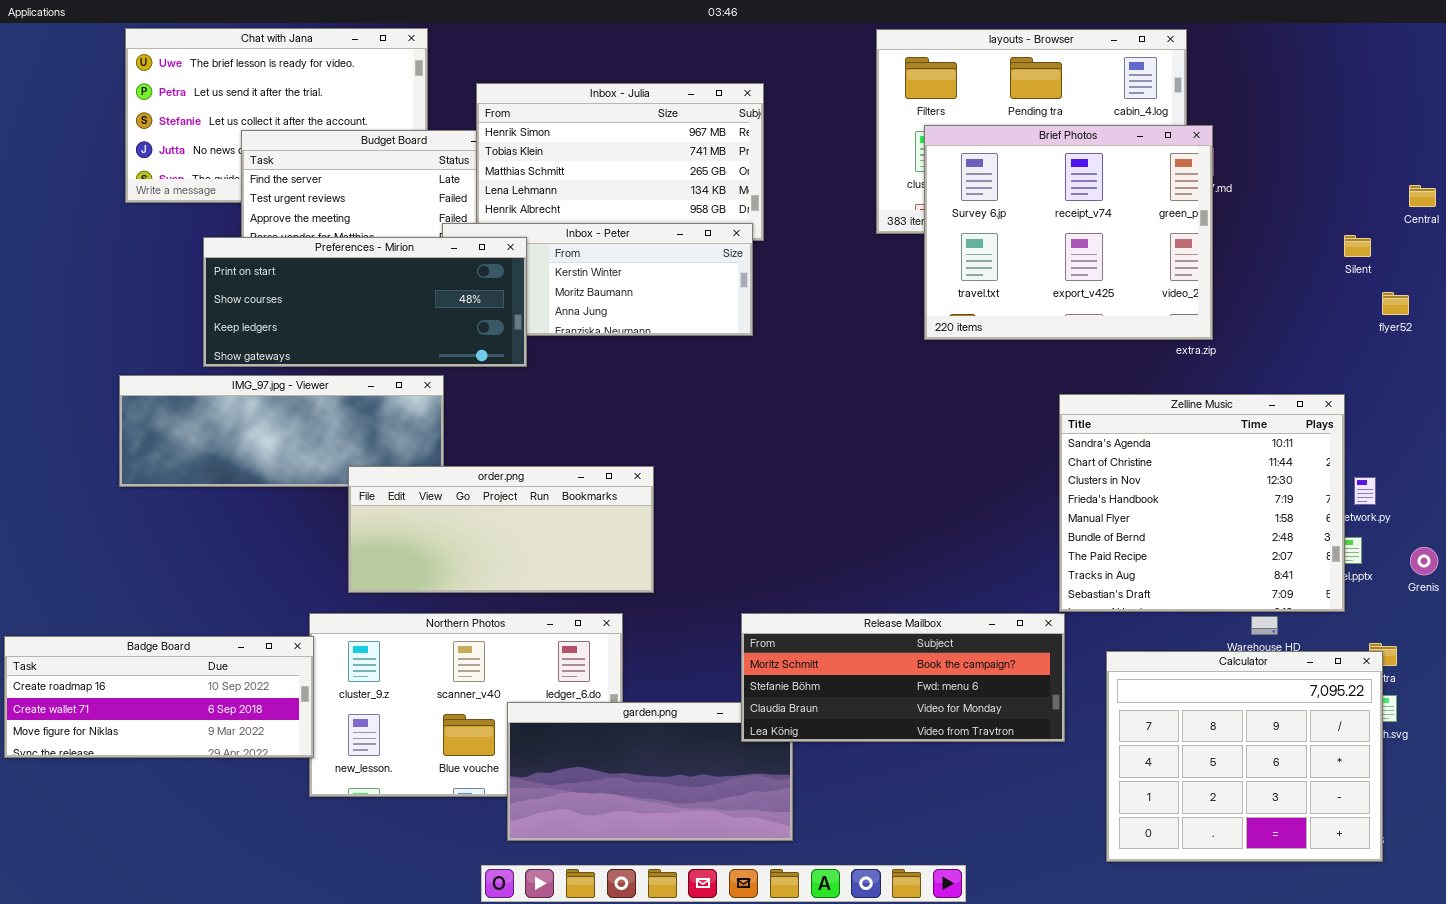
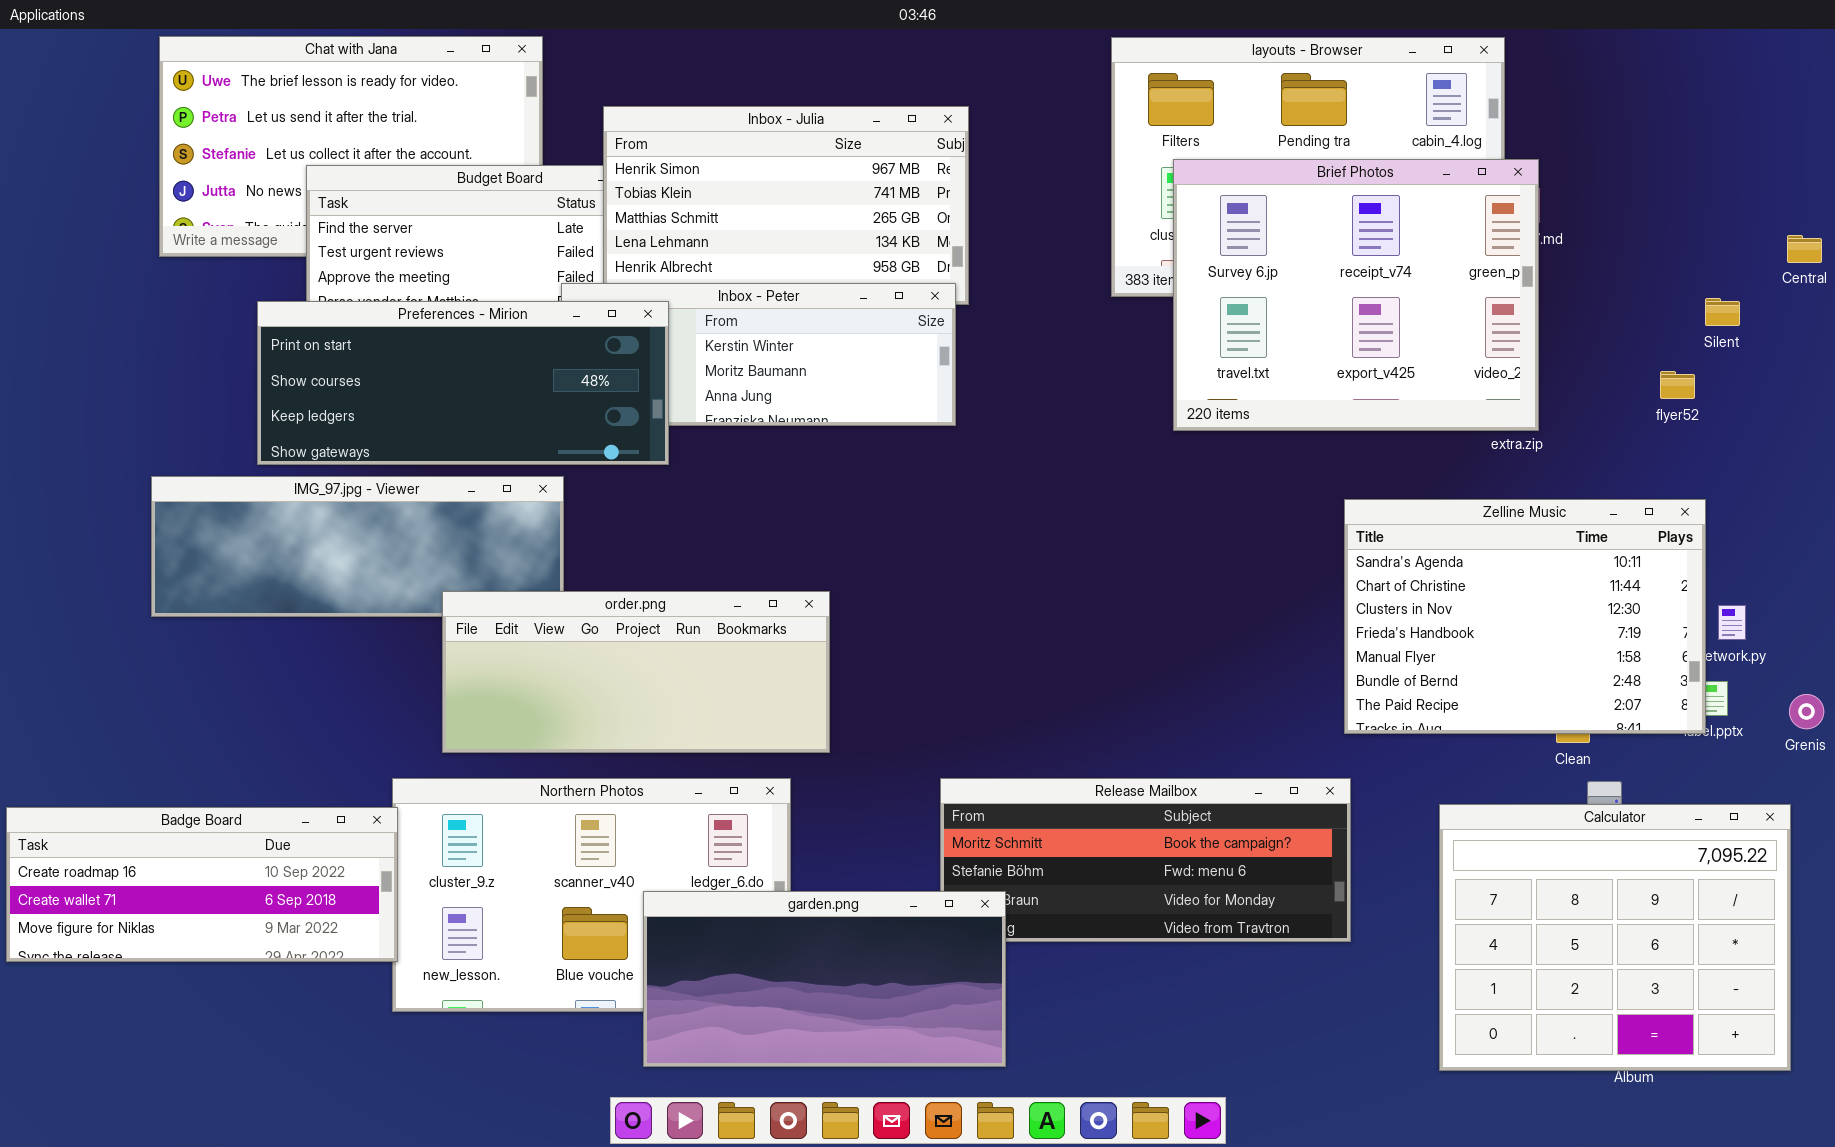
flyer52: [1382,292,1409,315] -> [1660,371,1695,399], moved
Zelline Music: [1059,394,1345,612] -> [1344,499,1706,734], resized
Calculator: [1106,651,1383,862] -> [1439,804,1791,1071], moved
garden.png: [507,702,793,841] -> [643,891,1006,1067], raised

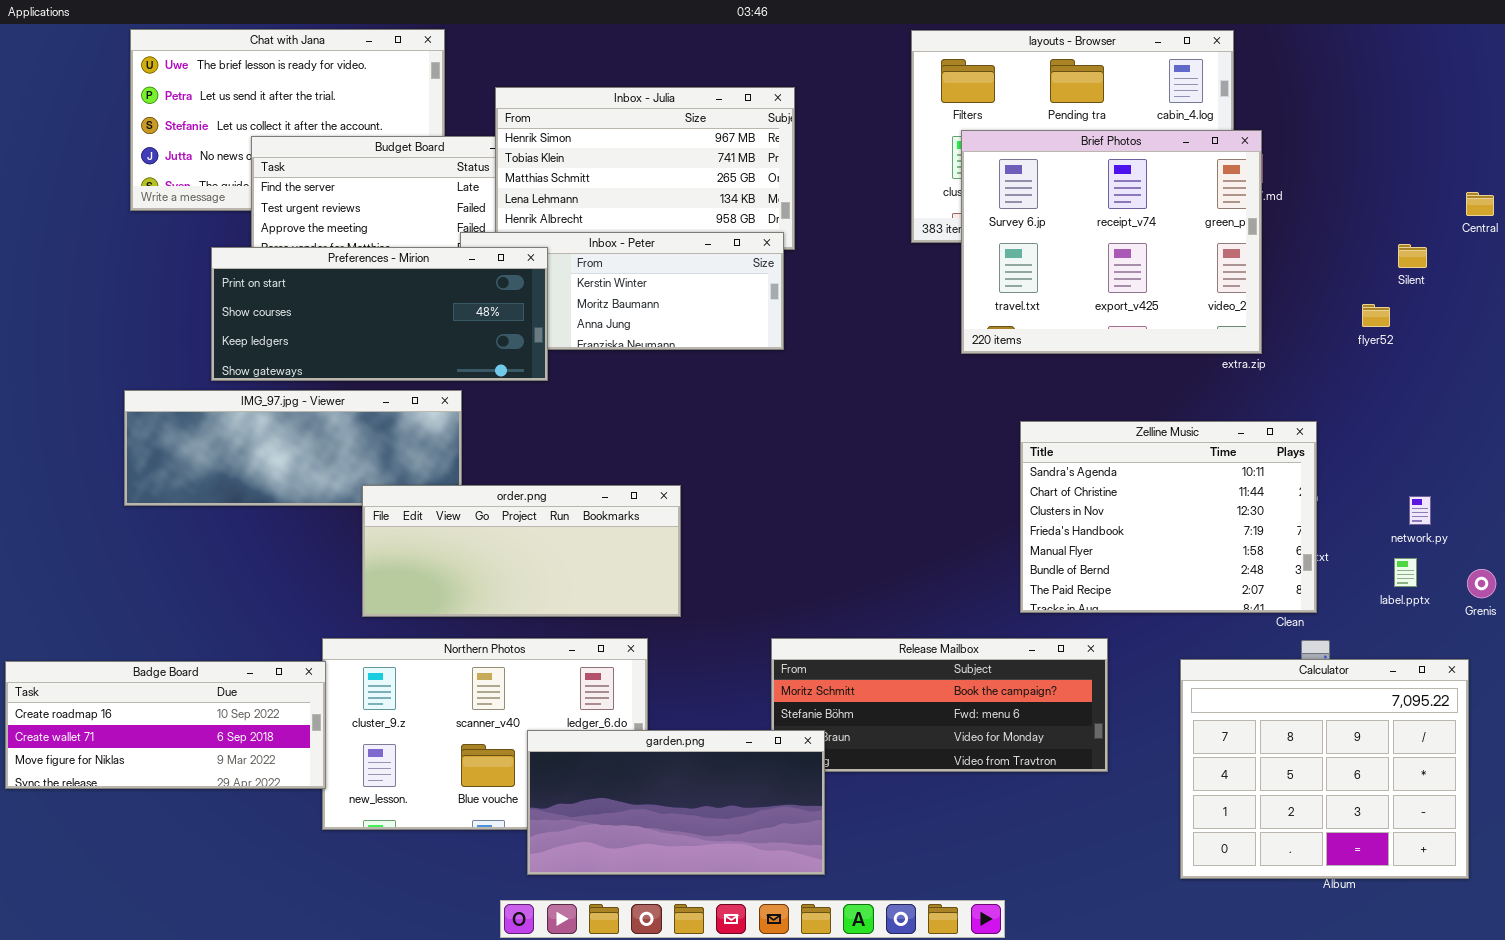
Zelline Music: [1344,499,1706,734] -> [1020,421,1317,613], moved

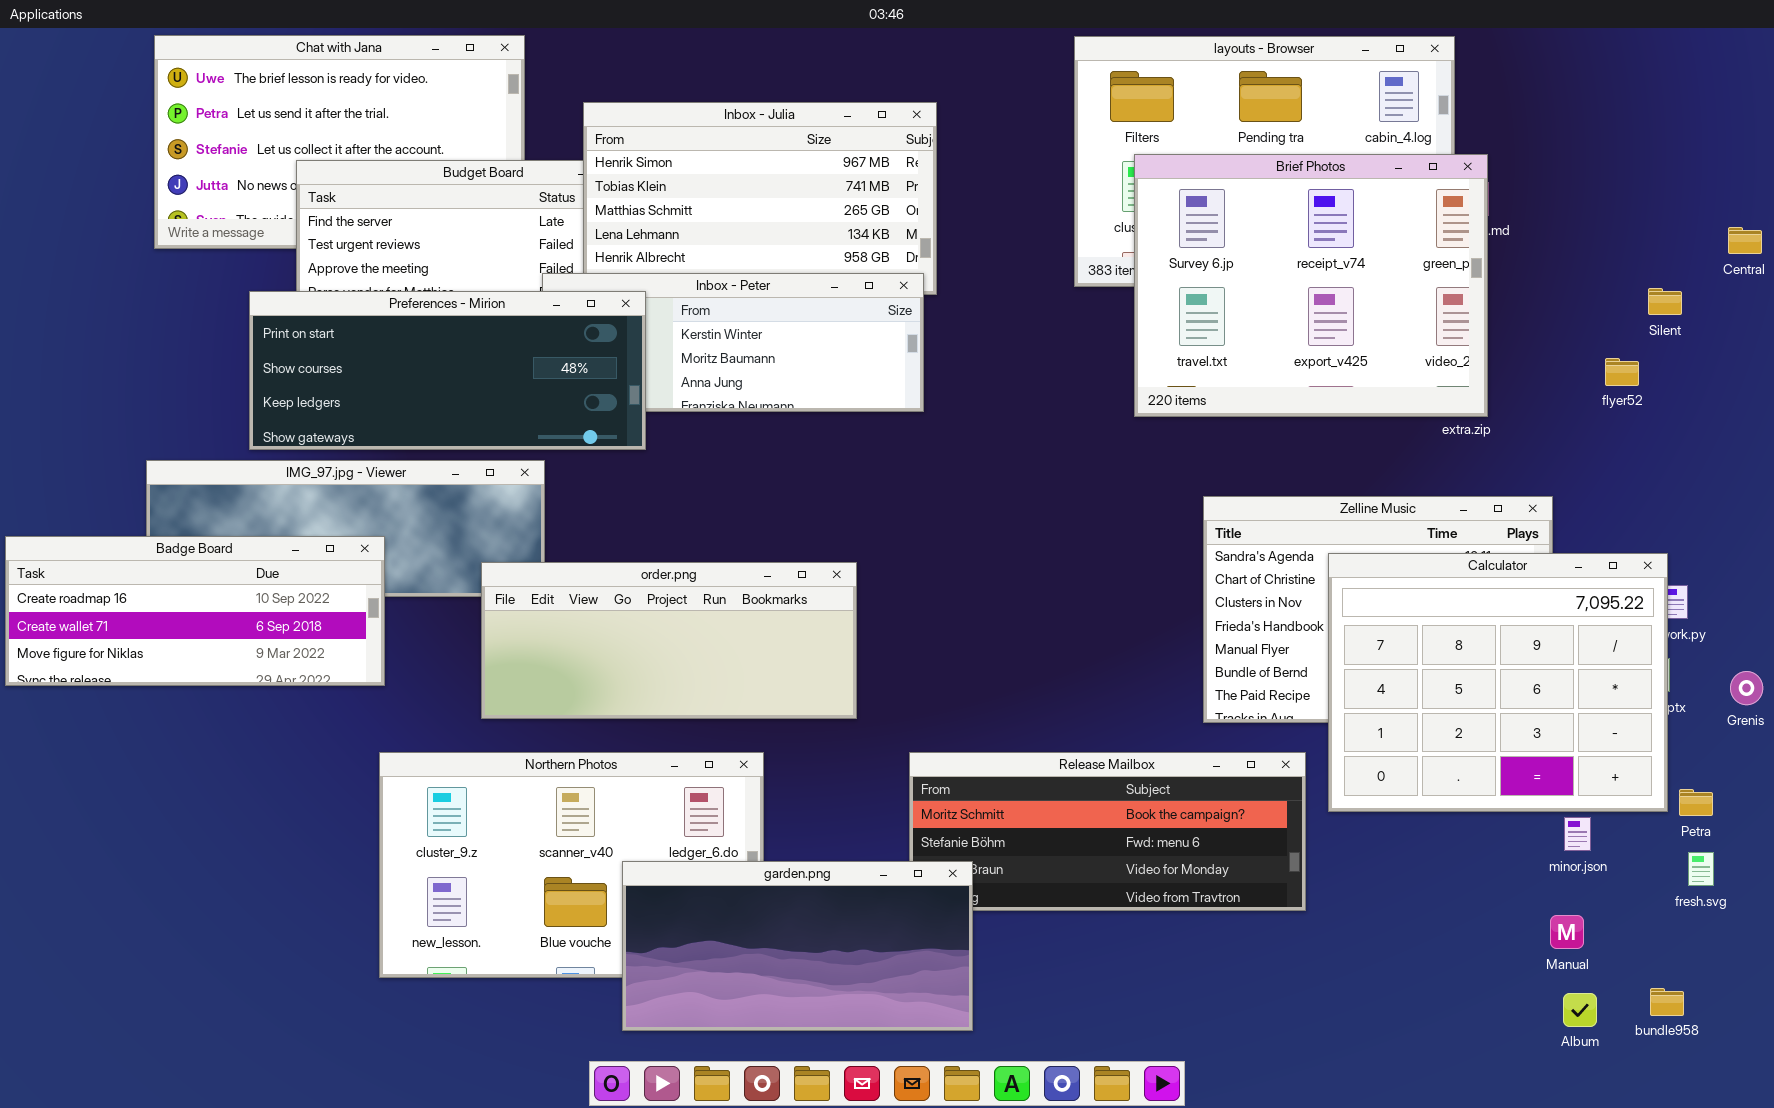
order.png: [362,485,681,617] -> [481,562,857,719], moved
Calculator: [1180,659,1469,879] -> [1328,553,1668,812], moved
Badge Board: [5,661,326,789] -> [5,536,385,686], moved

